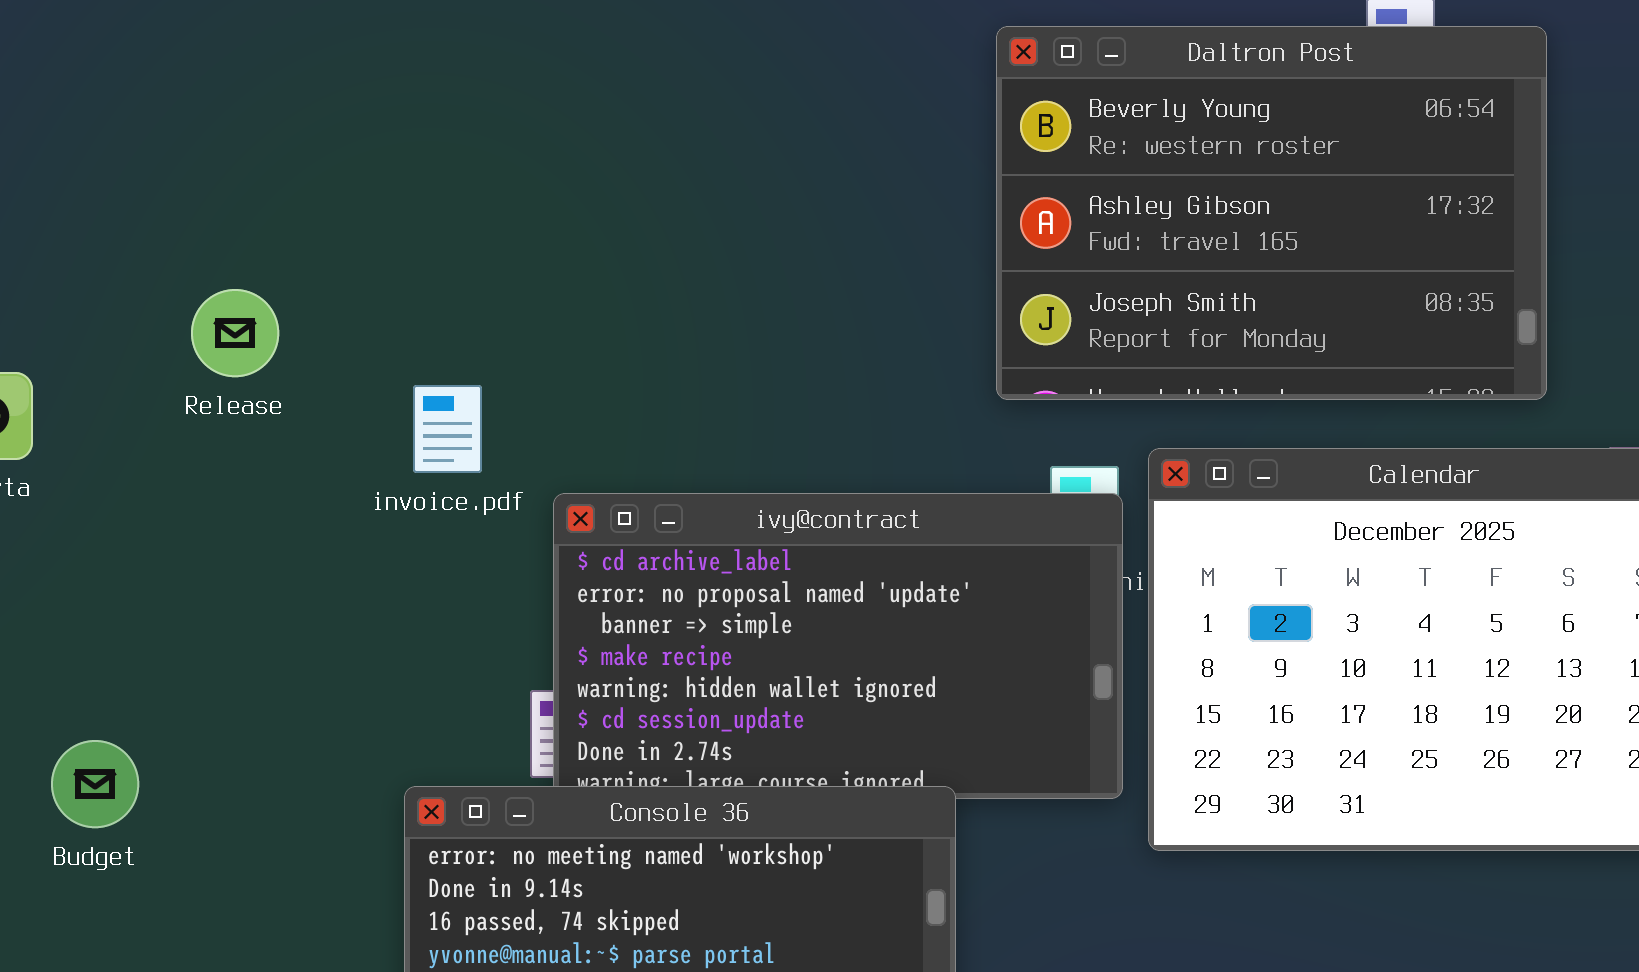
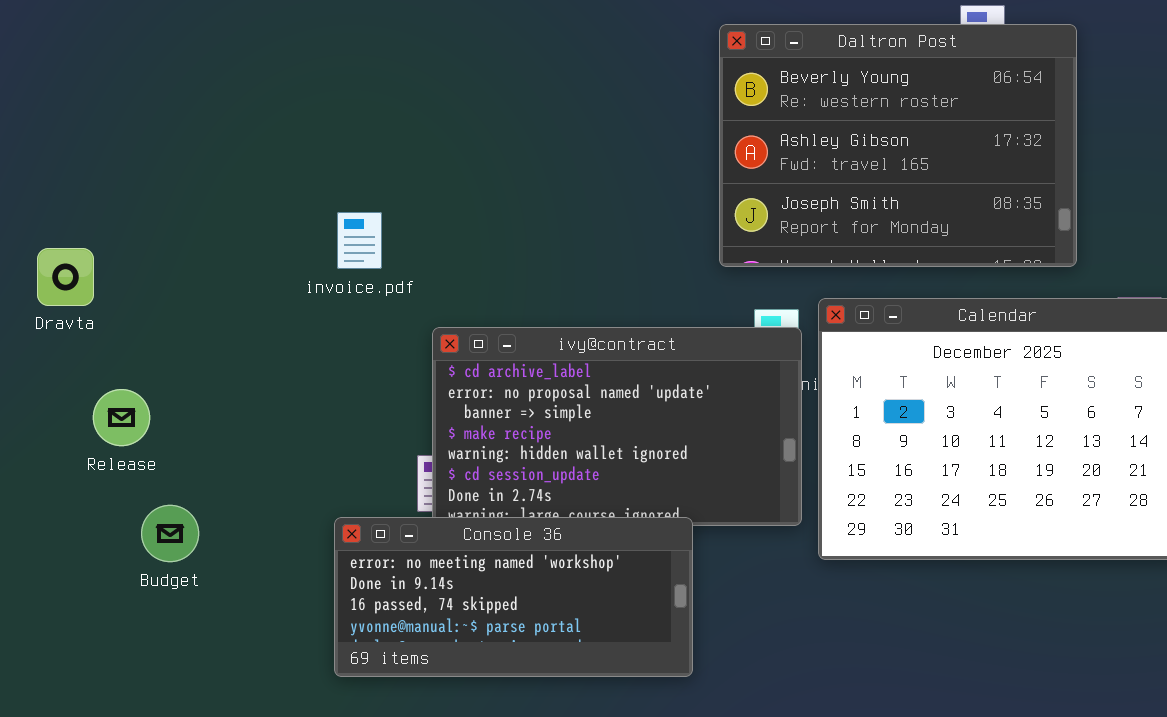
Release: [191,289,279,377] -> [93,389,150,446], moved
invoice.pdf: [413,385,482,473] -> [337,212,382,269], moved
Budget: [51,740,139,828] -> [141,505,199,562], moved

